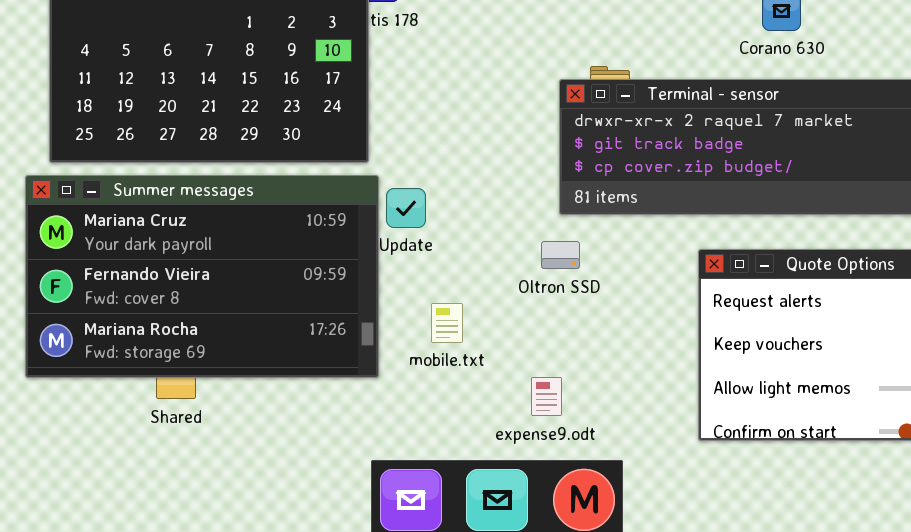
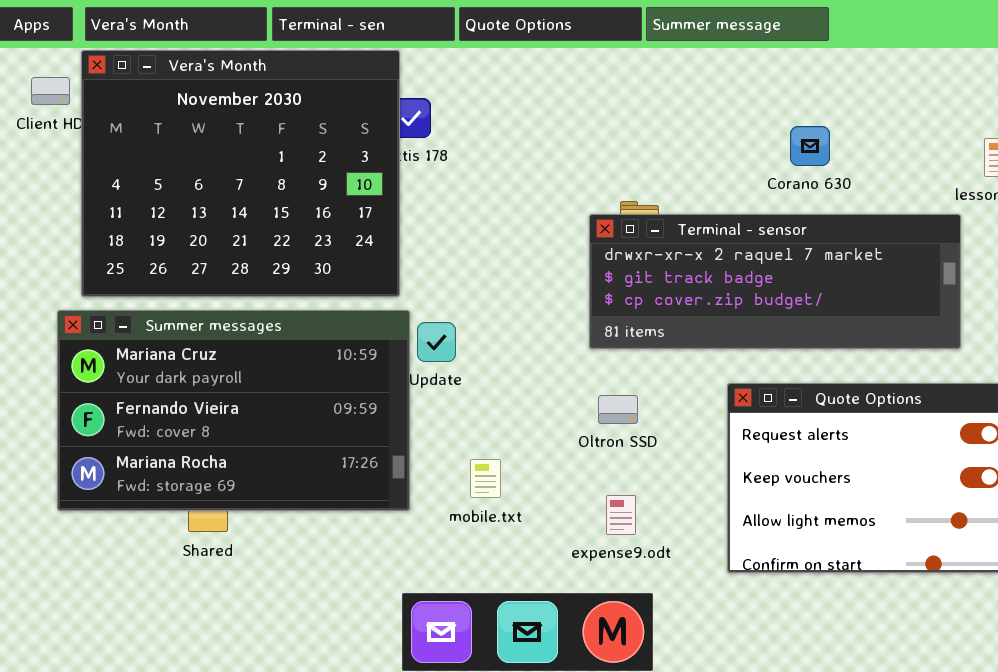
Oltron SSD: [541,241,580,269] -> [598,395,638,424], moved
mobile.txt: [431,303,463,343] -> [470,459,501,498], moved
expense9.odt: [531,377,562,416] -> [606,495,636,535], moved

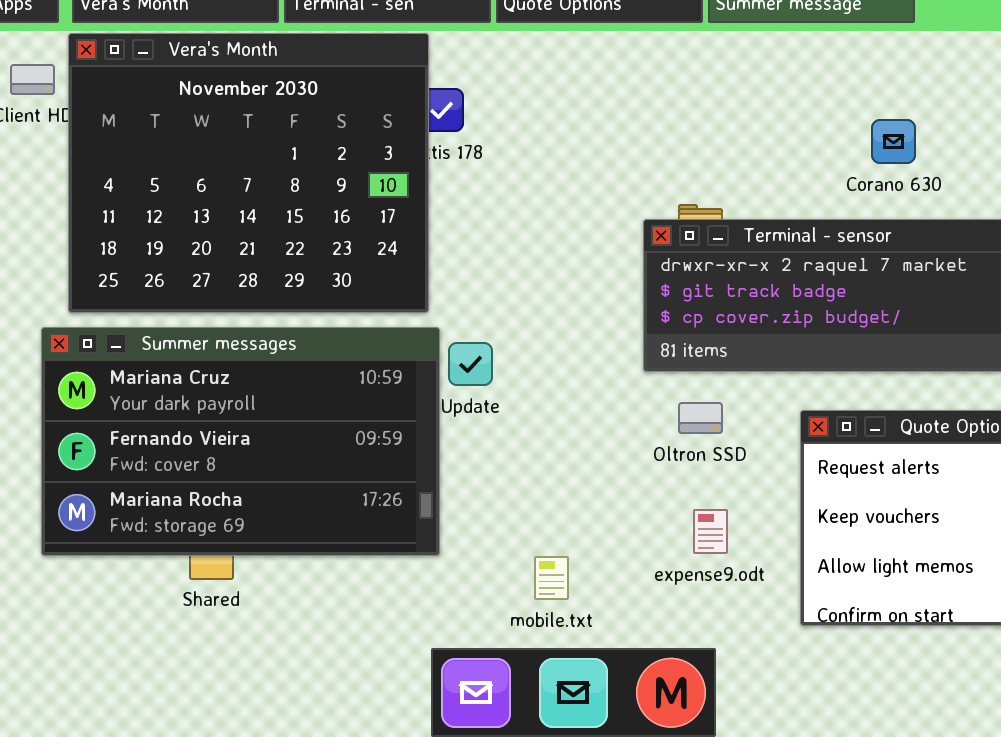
Oltron SSD: [598,395,638,424] -> [678,402,723,434], moved
mobile.txt: [470,459,501,498] -> [534,556,569,600], moved
expense9.odt: [606,495,636,535] -> [693,509,728,554], moved

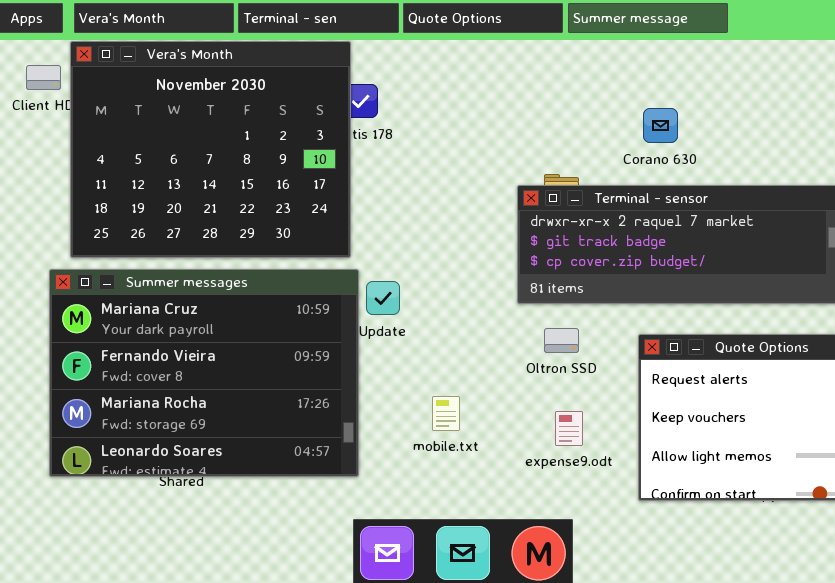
Corano 630: [871,119,916,164] -> [643,108,678,143], moved
Summer messages: [41,327,440,556] -> [49,269,359,477], resized
mobile.txt: [534,556,569,600] -> [432,396,460,431], moved

